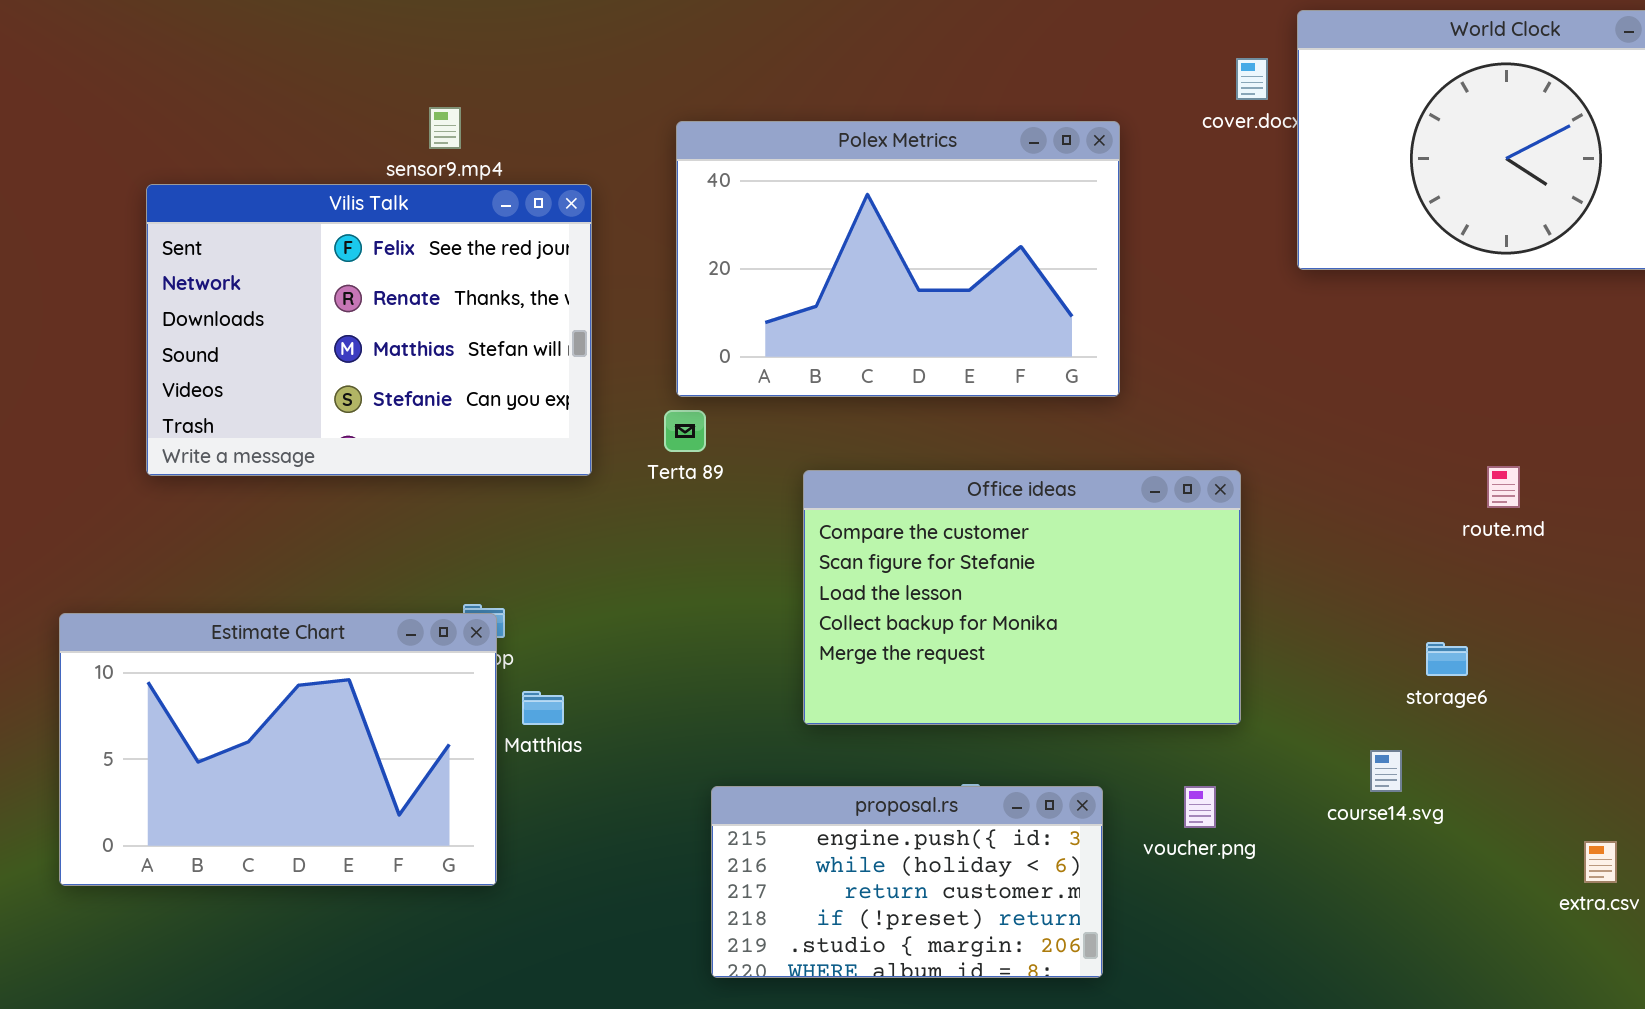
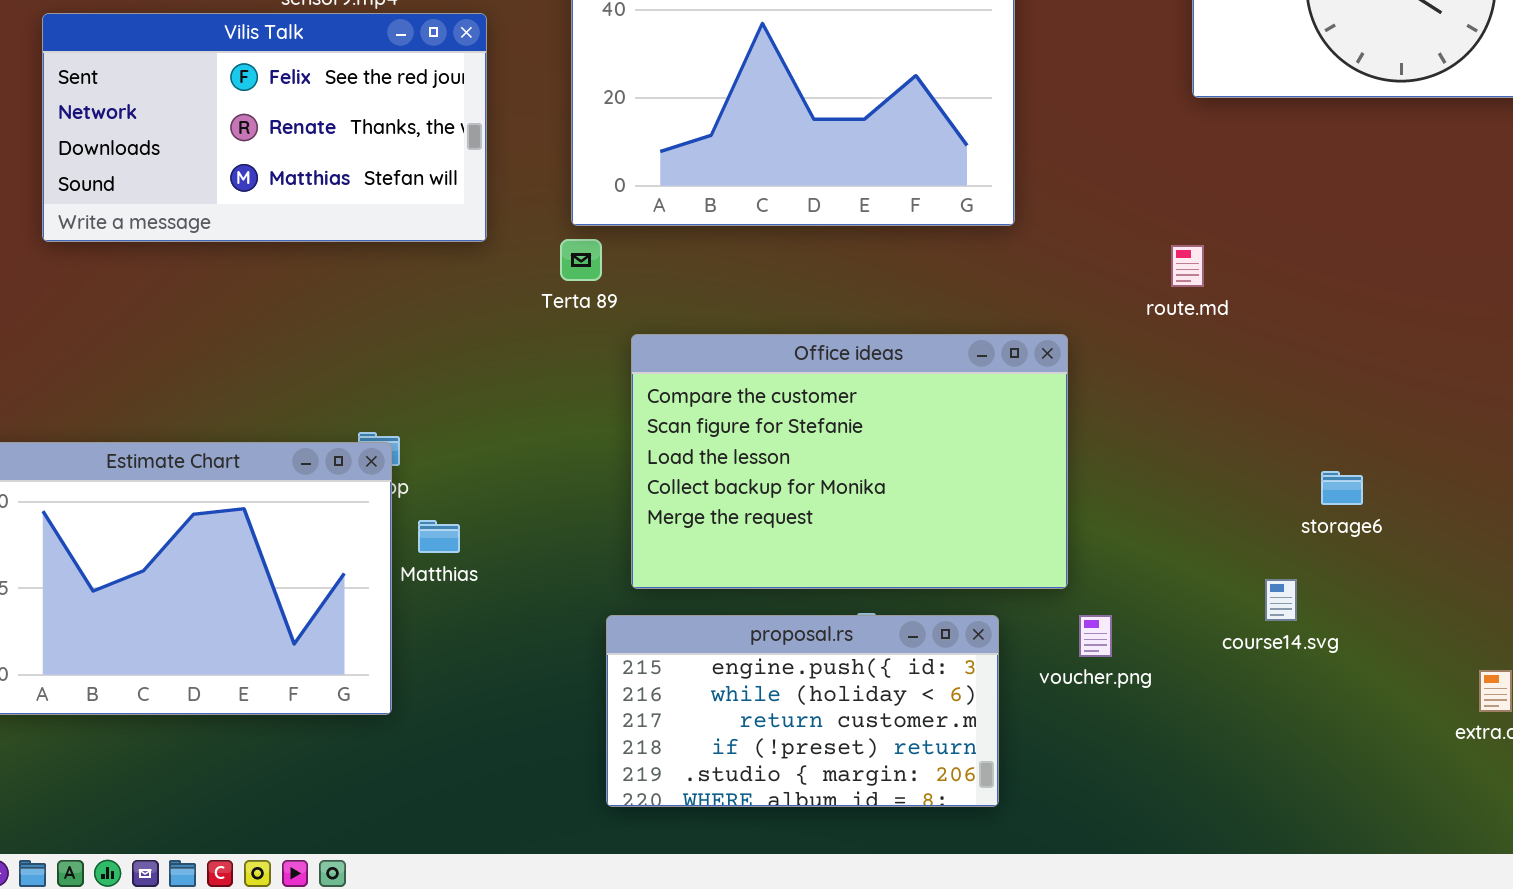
Vilis Talk: [146,184,592,476] -> [42,13,487,242], resized
route.md: [1487,466,1520,508] -> [1171,245,1204,287], moved
Office ideas: [803,470,1241,725] -> [631,334,1068,589], moved

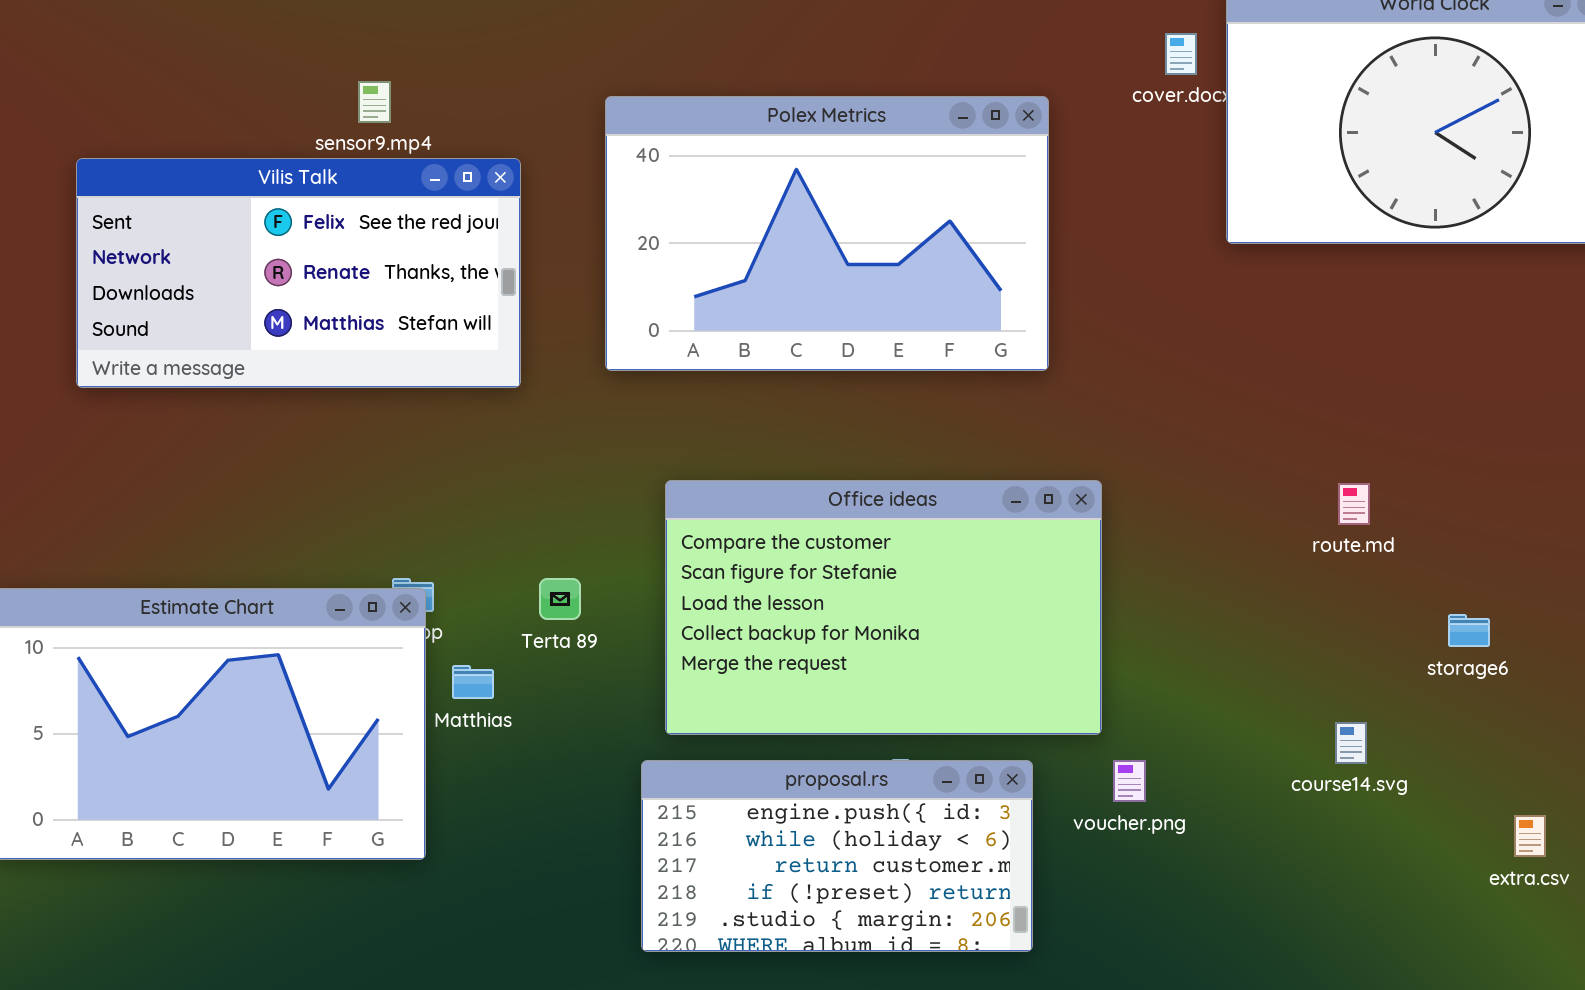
Terta 89: [560,239,602,281] -> [539,578,581,620], moved
route.md: [1171,245,1204,287] -> [1338,483,1370,525], moved
storage6: [1321,471,1363,505] -> [1448,614,1490,647], moved
course14.svg: [1265,579,1297,621] -> [1335,722,1367,764], moved

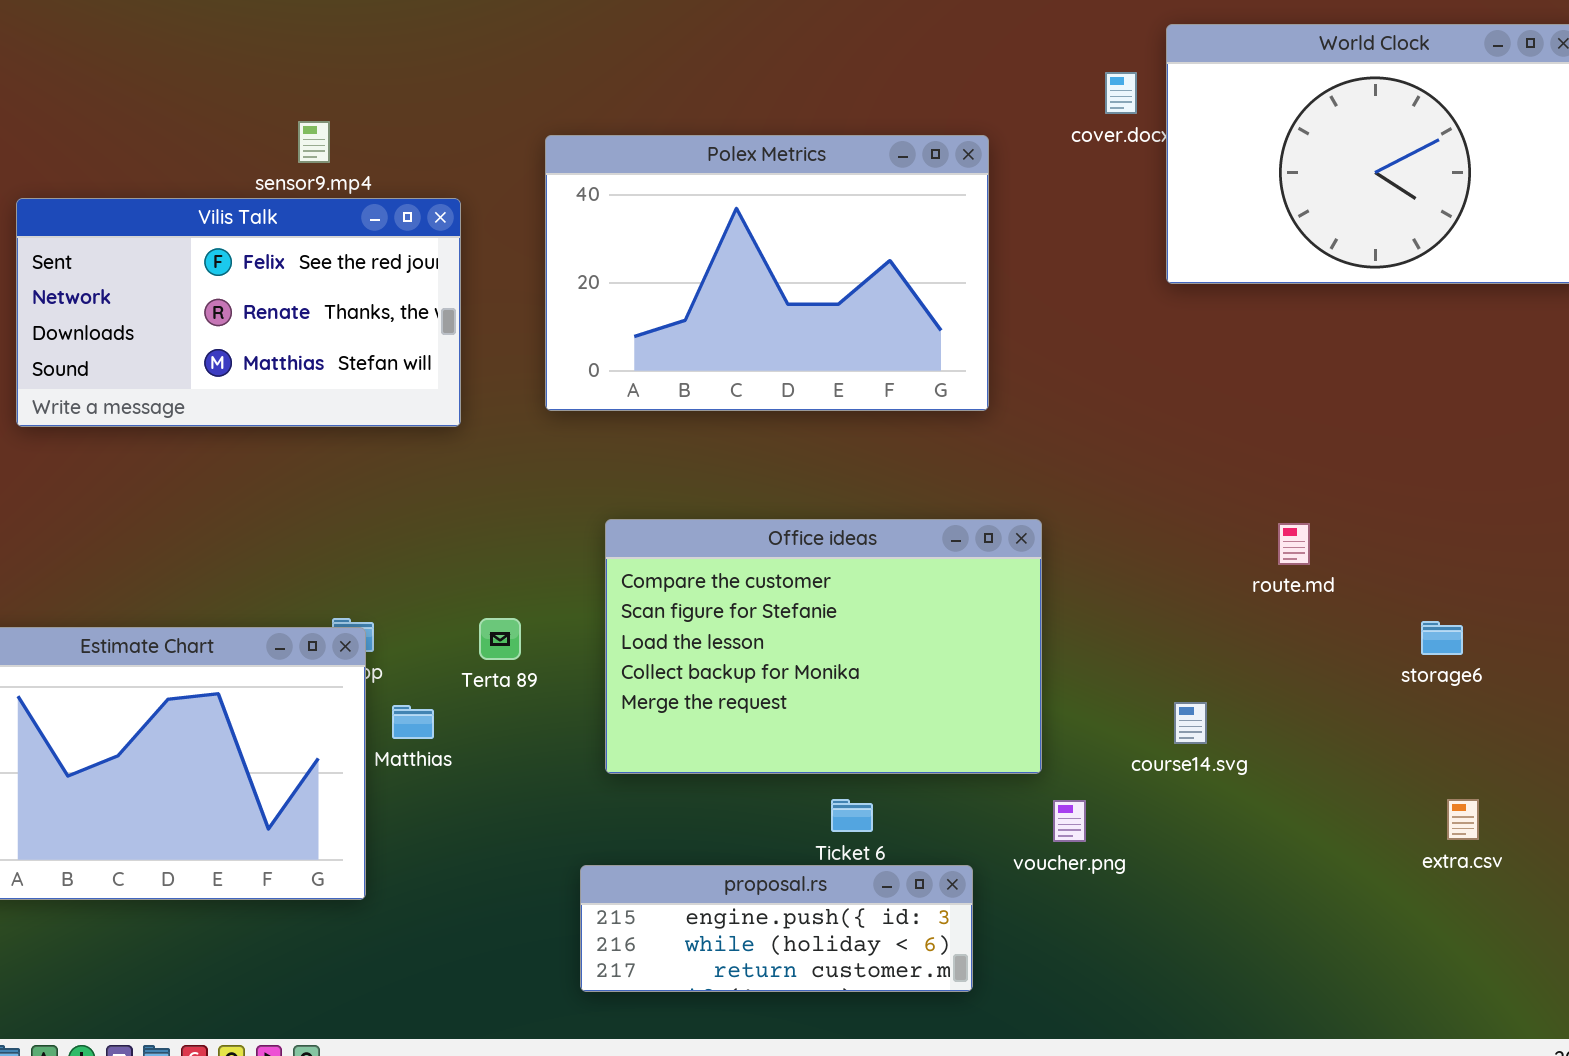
storage6: [1448,614,1490,647] -> [1421,621,1463,655], moved
course14.svg: [1335,722,1367,764] -> [1174,702,1207,744], moved
proposal.rs: [641,760,1033,952] -> [580,865,973,992], resized
extra.csv: [1514,815,1546,857] -> [1447,799,1479,840], moved

